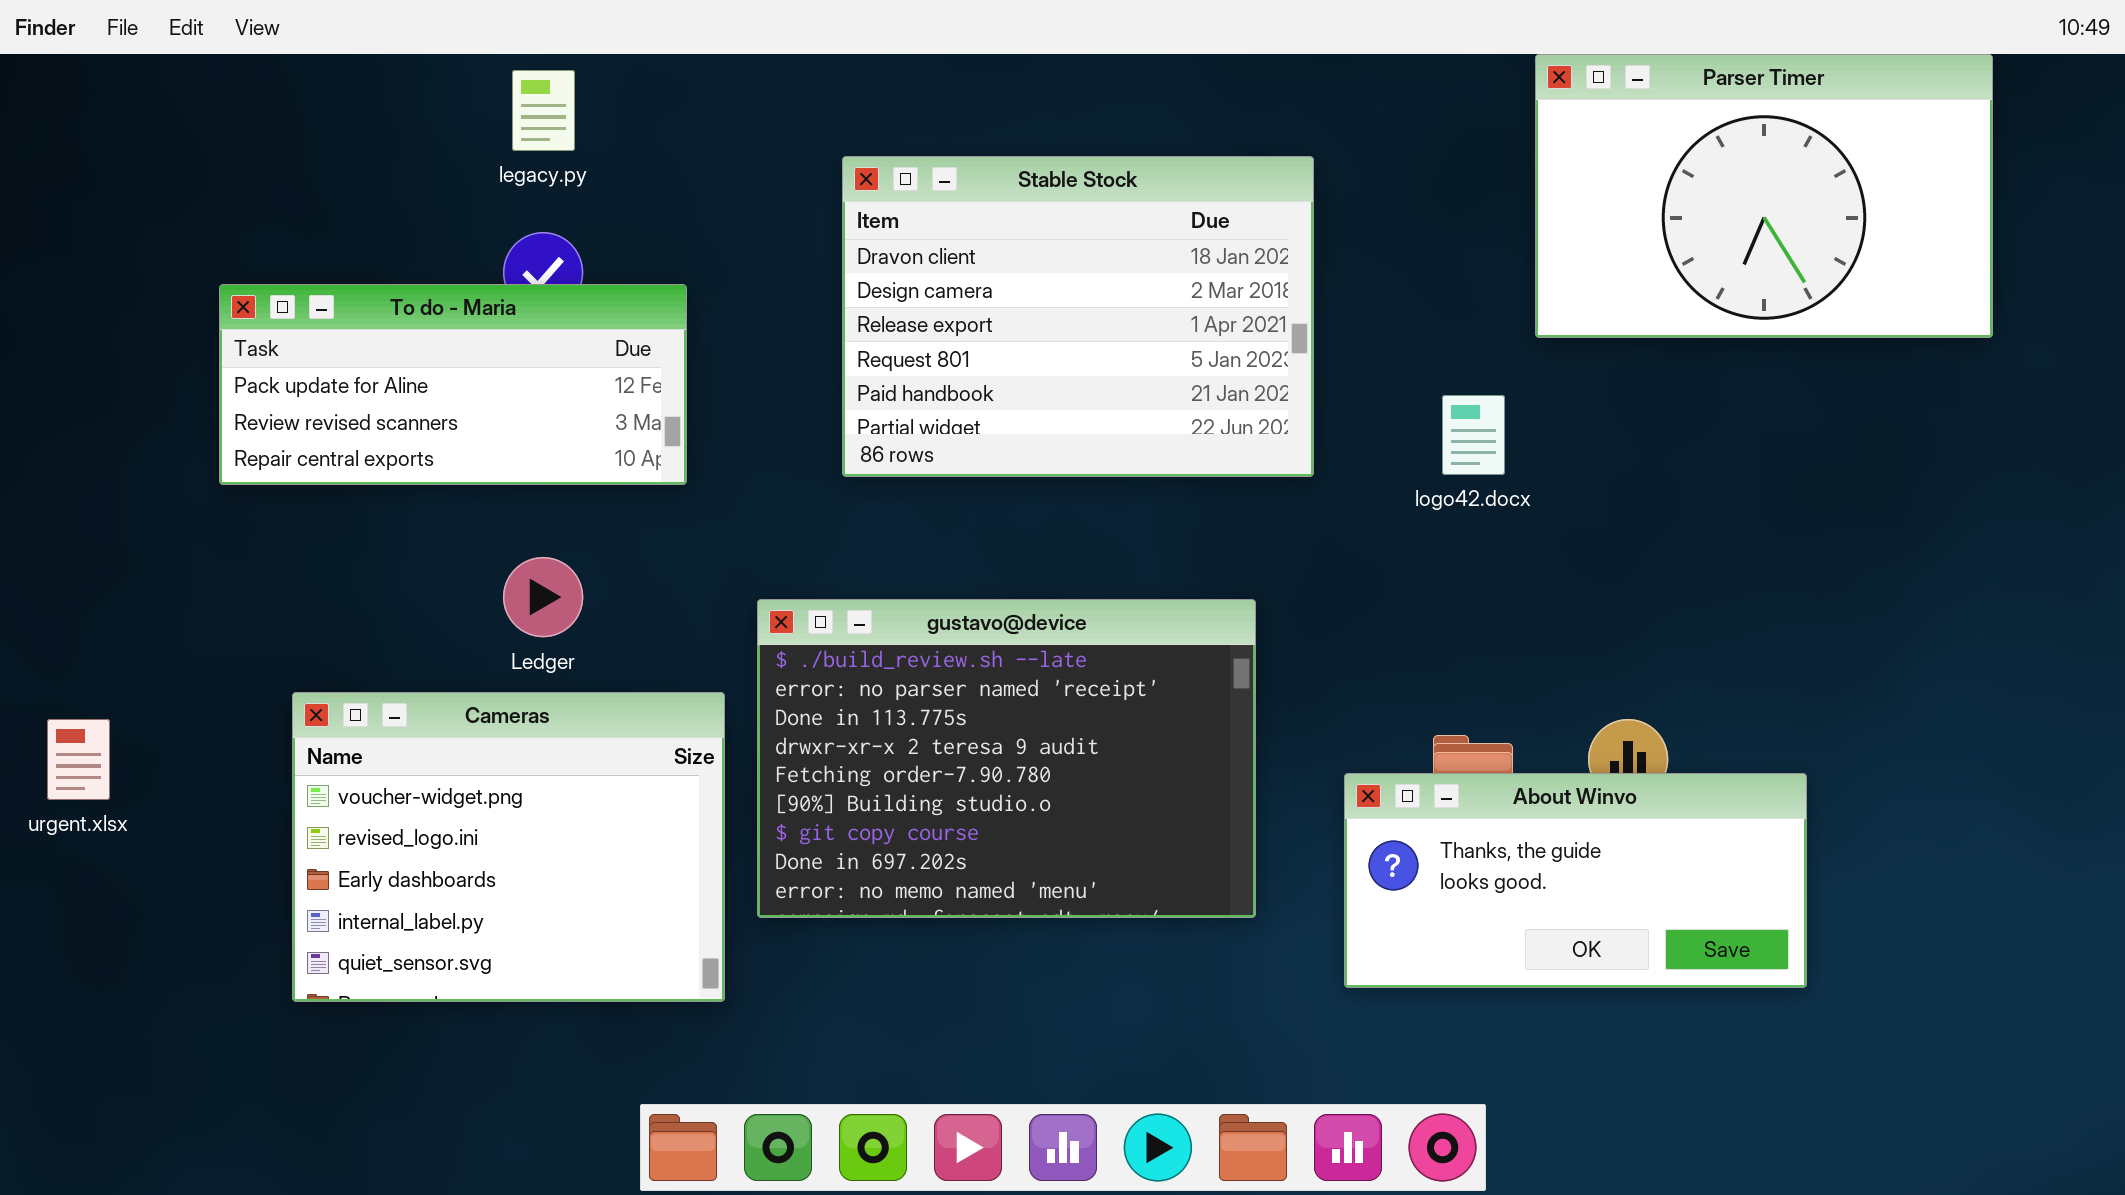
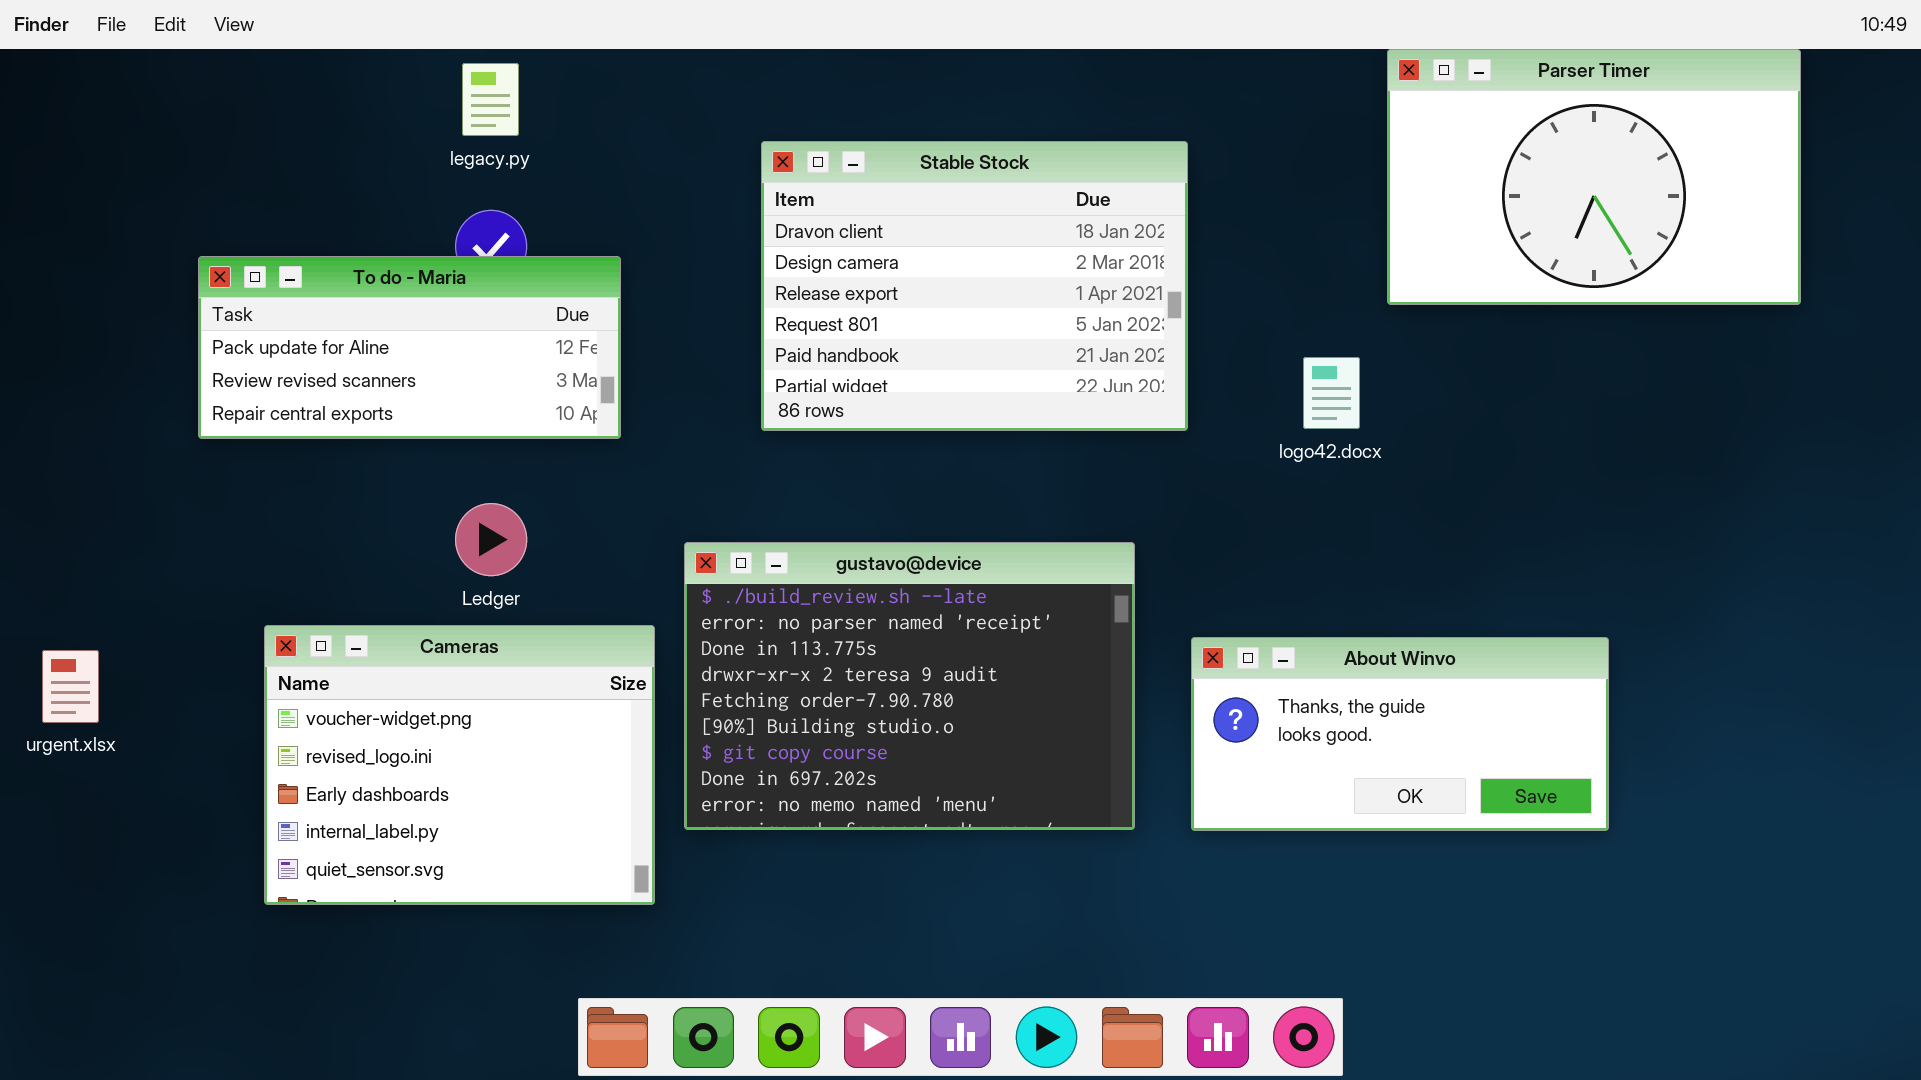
About Winvo: [1344,773,1807,988] -> [1191,637,1609,831], moved

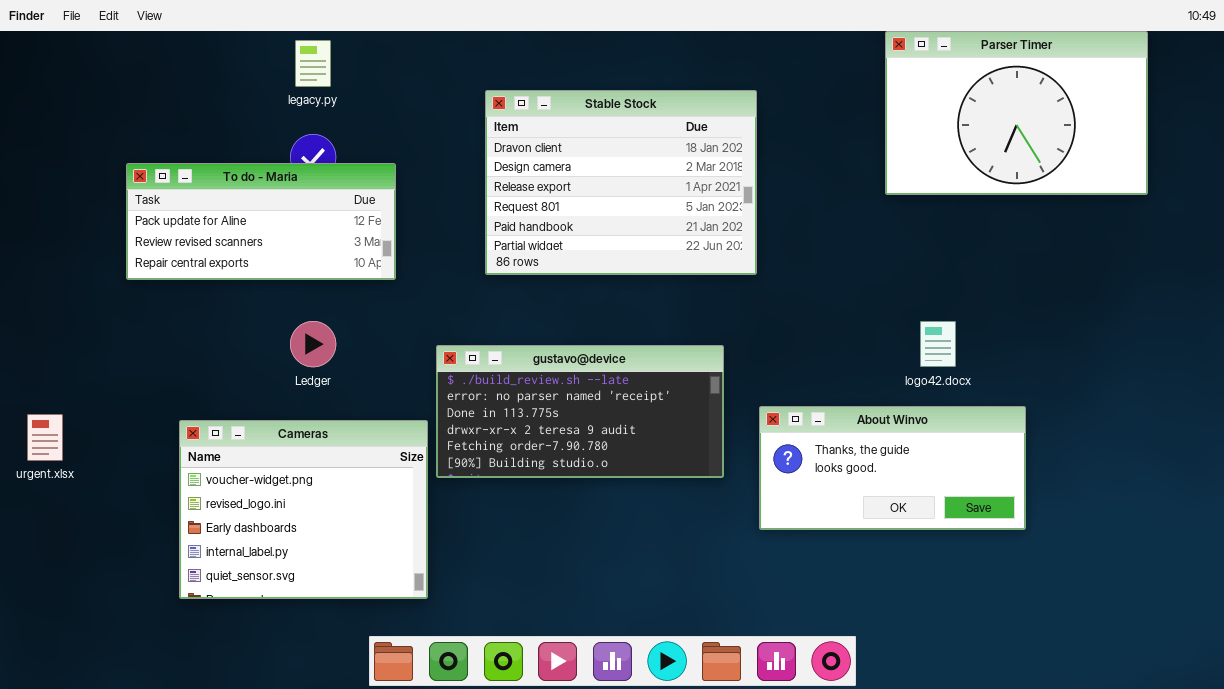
logo42.docx: [1303,357,1360,429] -> [920,321,956,367], moved
gustavo@device: [684,542,1135,830] -> [436,345,724,478], resized
Cameras: [264,625,655,905] -> [179,420,428,599], moved

